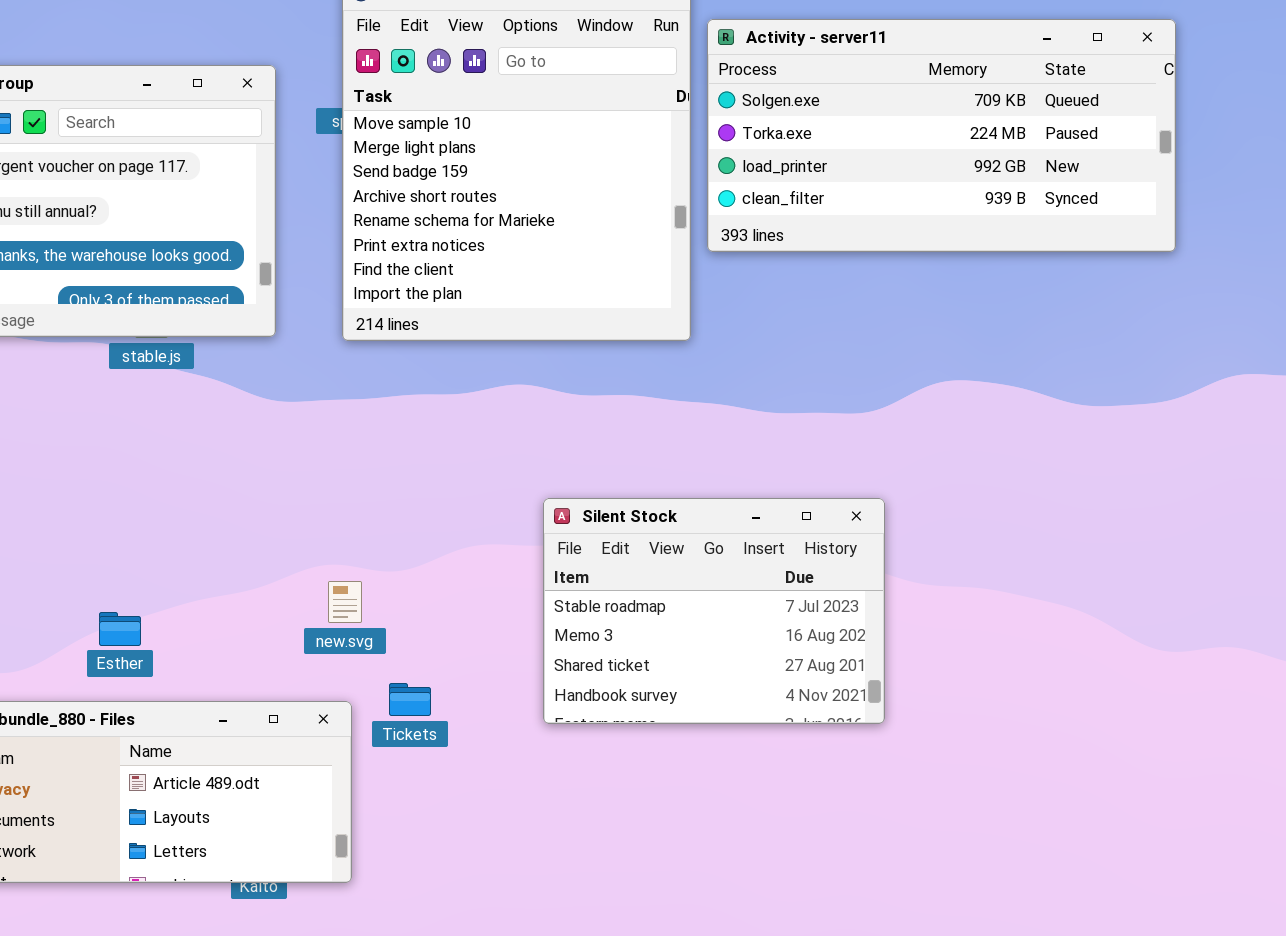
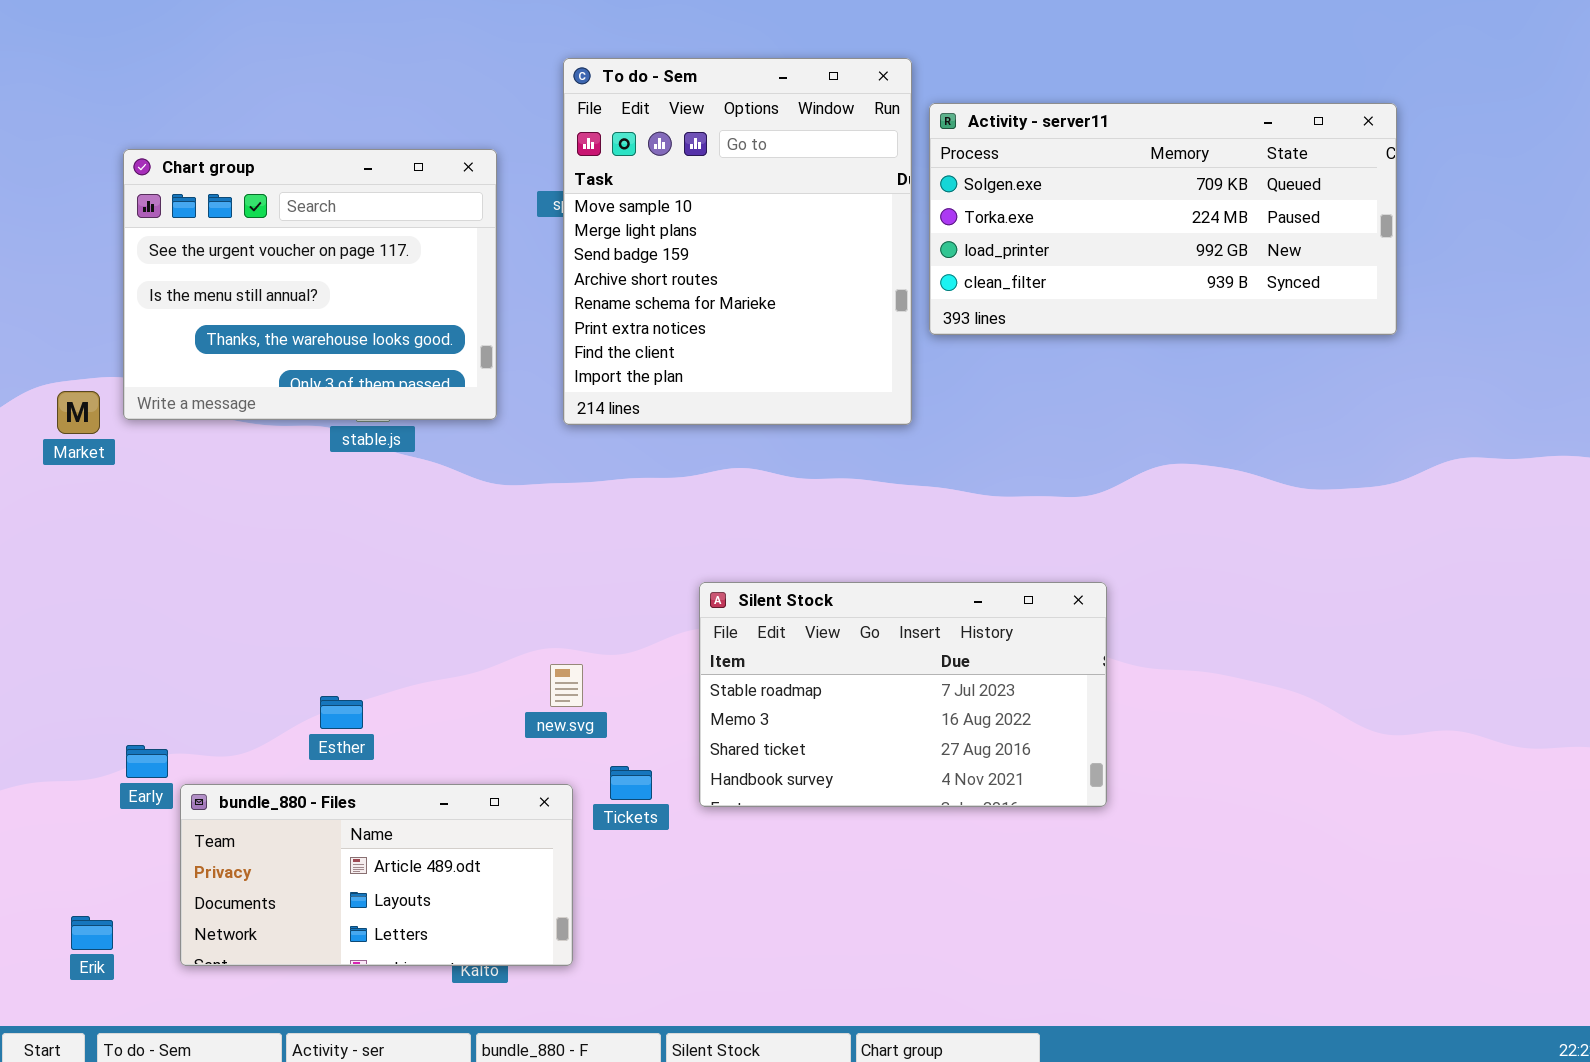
Silent Stock: [543,498,885,724] -> [699,582,1107,807], resized

